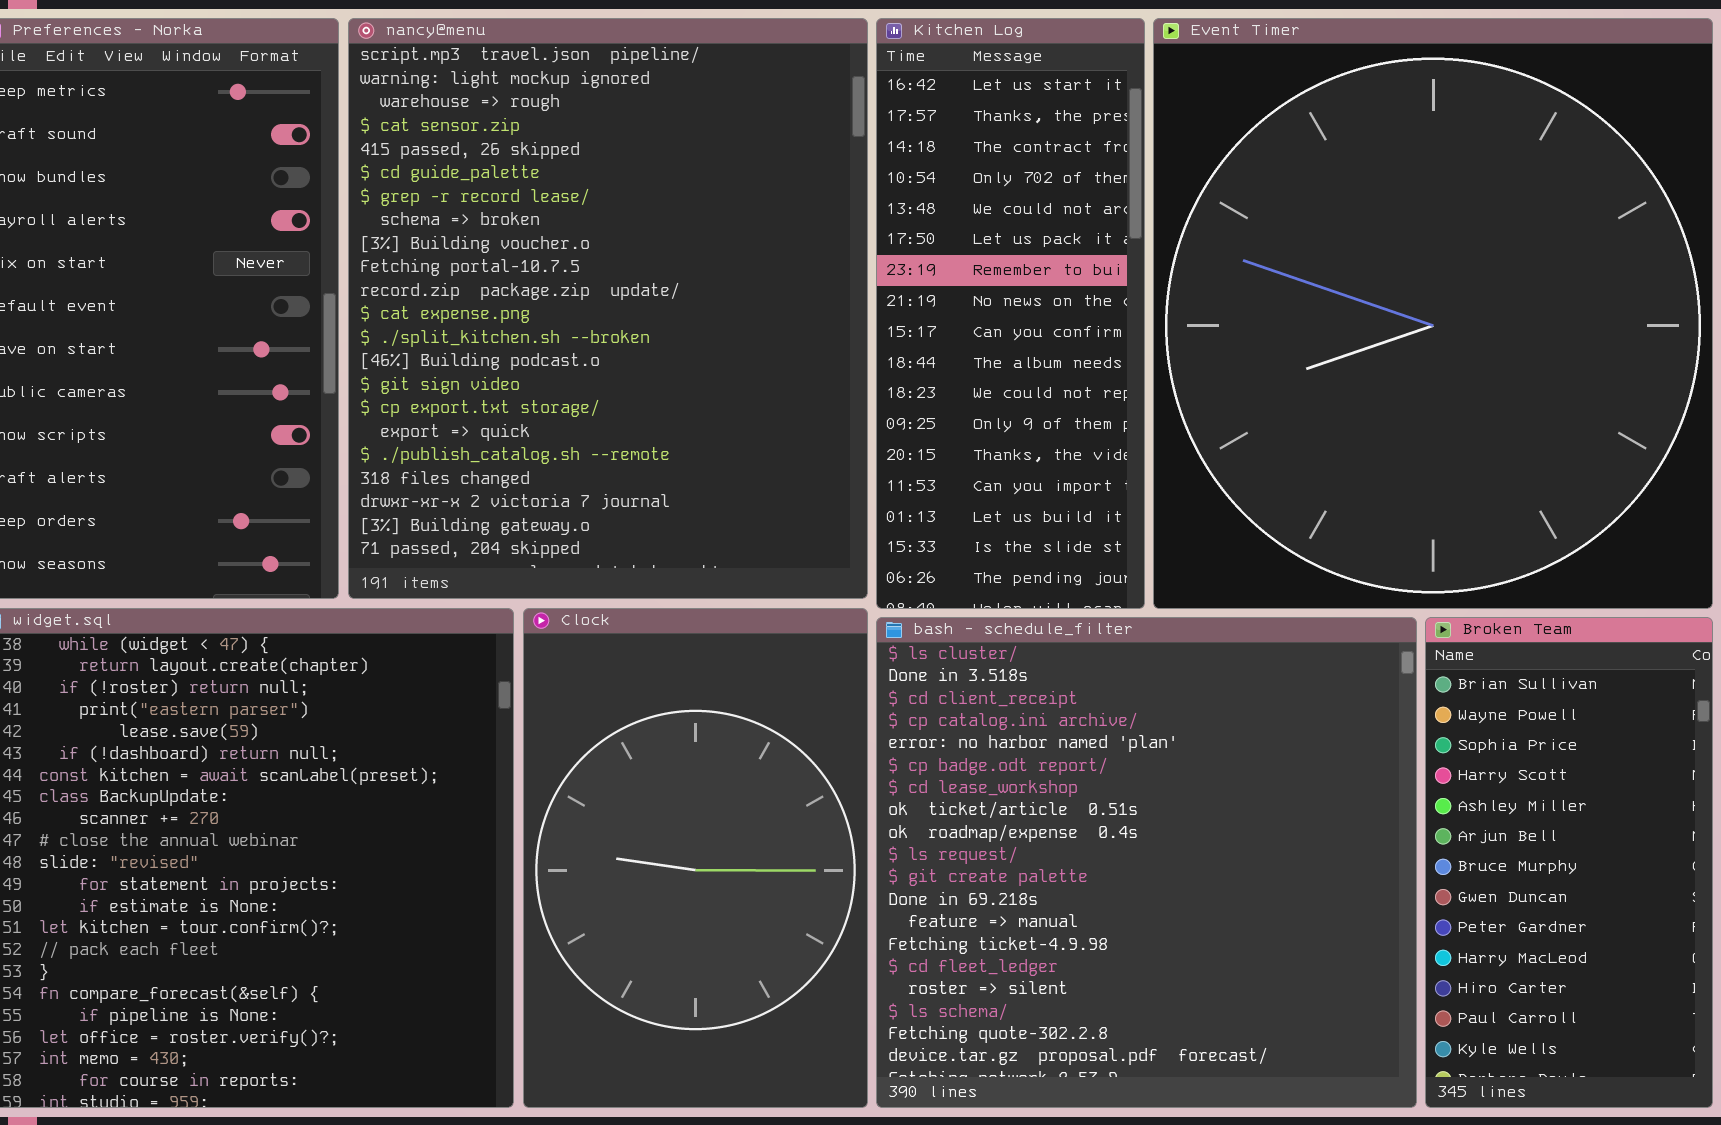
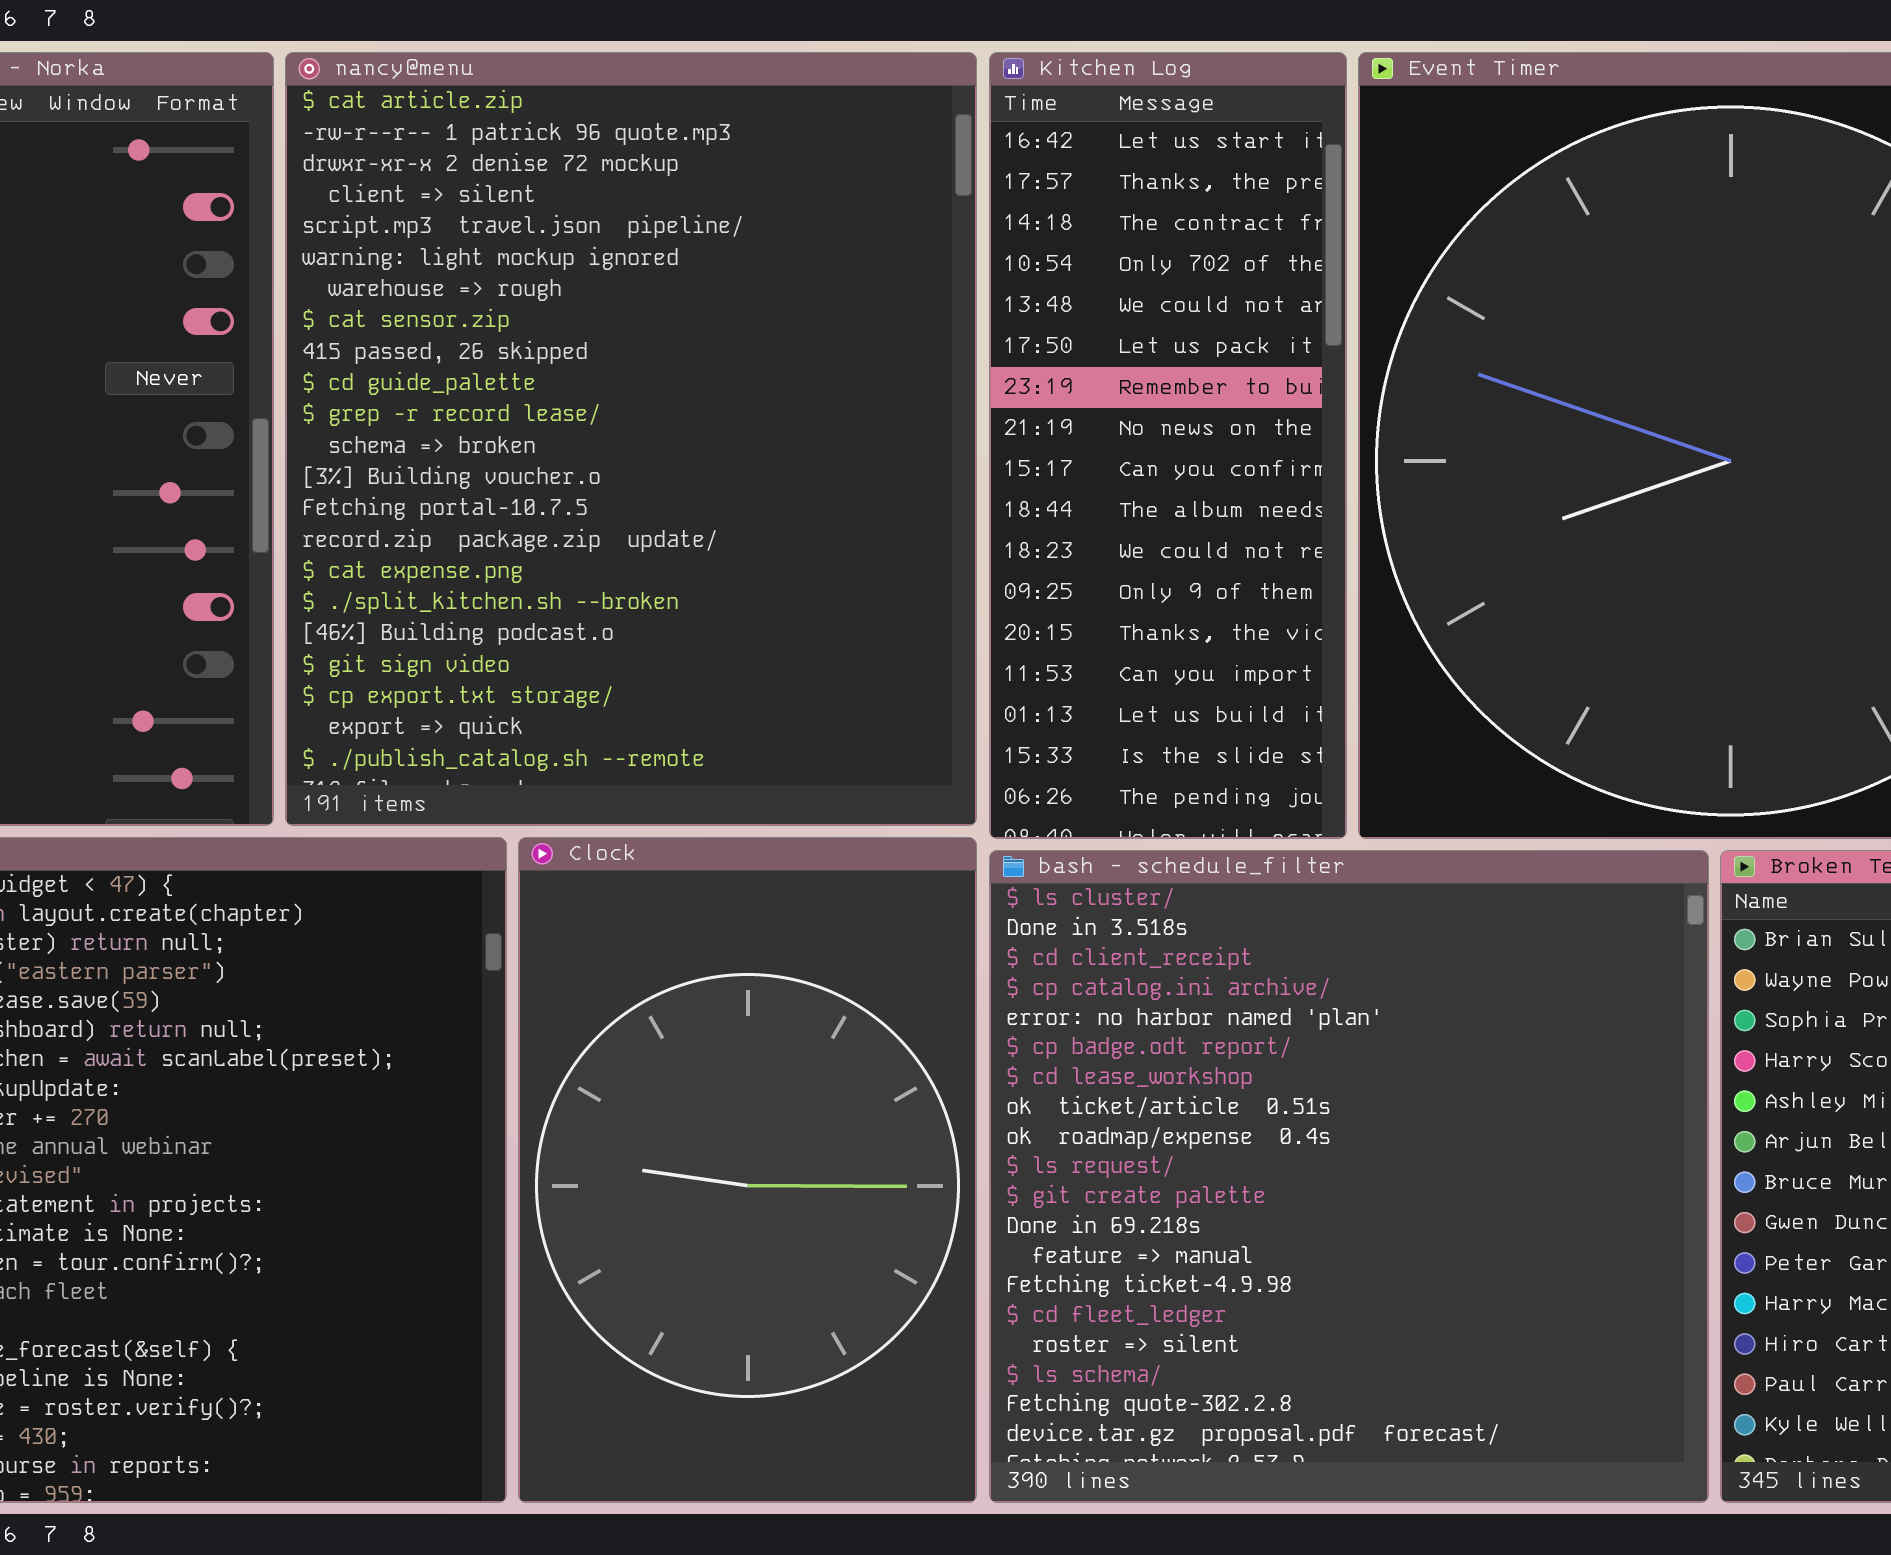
nancy@menu: [348,18,868,599] -> [285,52,977,826], scrolled up 4 rows

